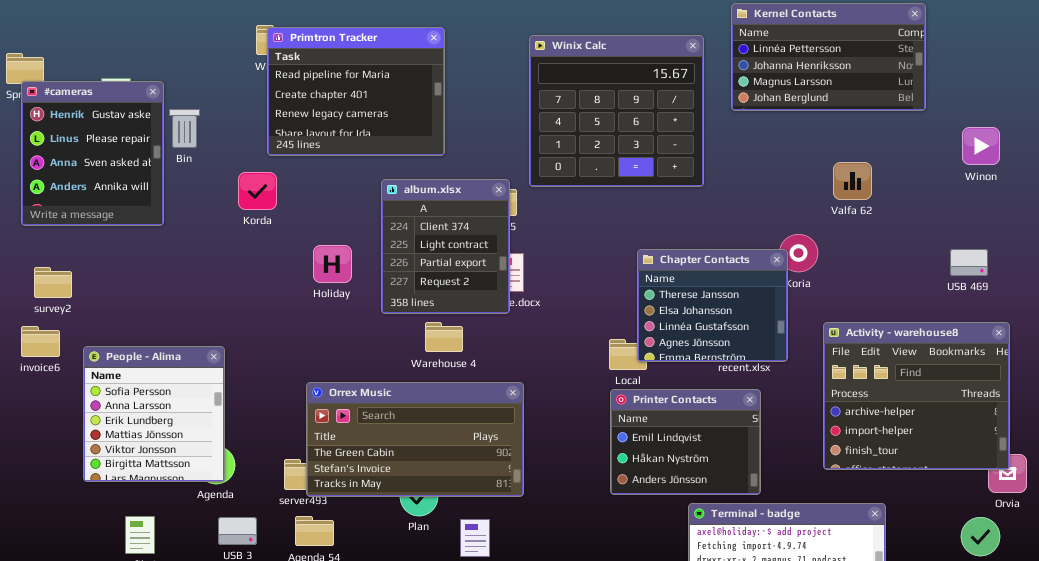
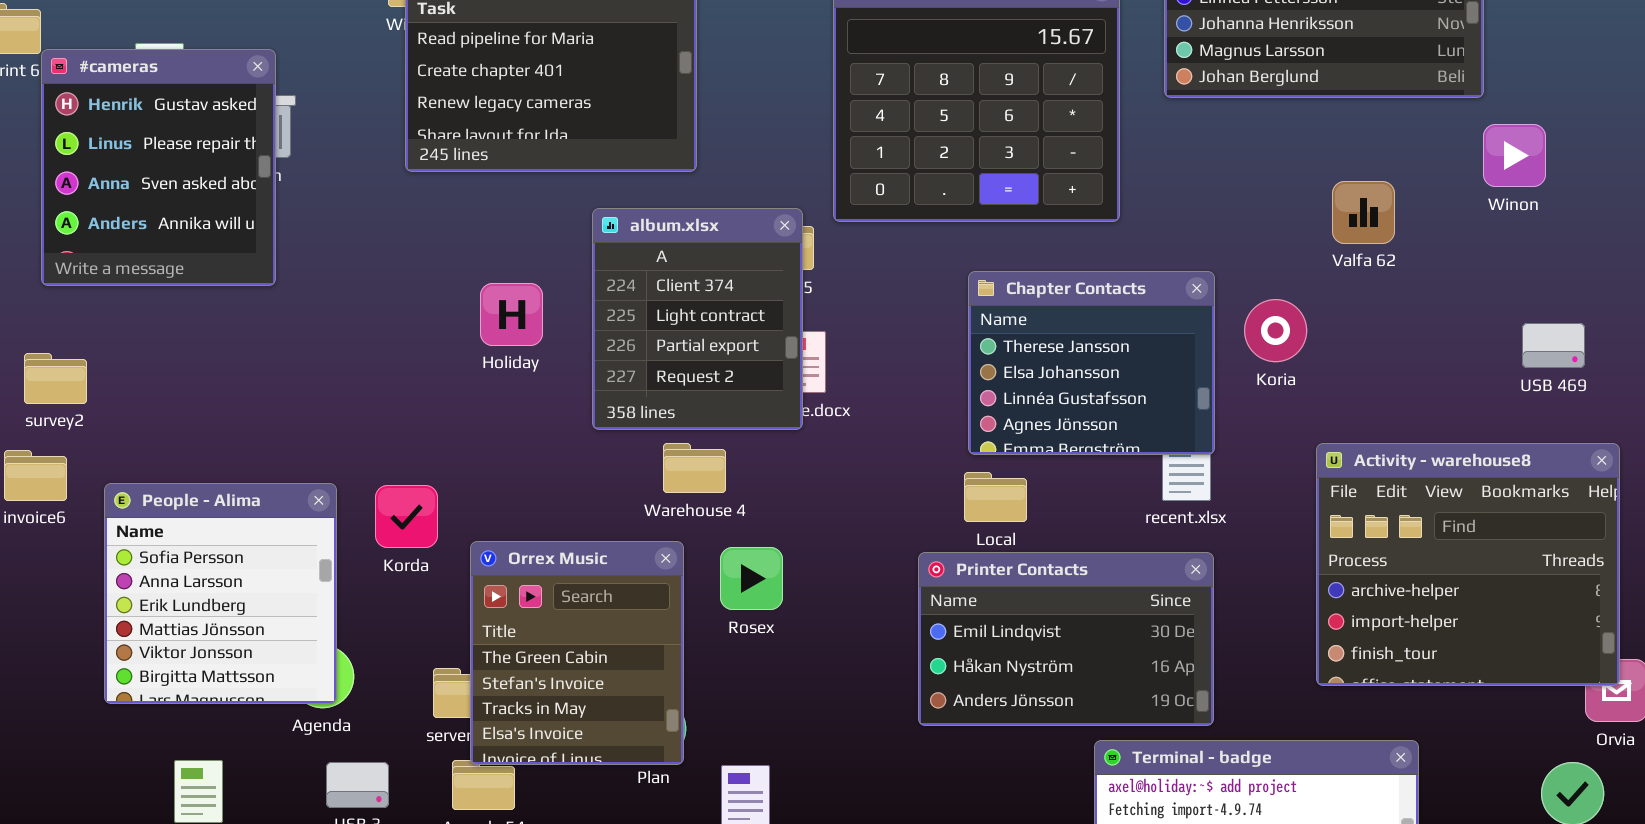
#cameras: [21,81,164,226] -> [41,49,276,286], moved
Winon: [962,127,1000,165] -> [1483,124,1546,187], moved
Korda: [238,172,277,210] -> [375,485,438,548], moved
Holiday: [313,245,352,283] -> [480,283,543,346], moved
Chapter Contacts: [637,249,788,362] -> [968,271,1215,455], moved
Orrex Music: [306,382,524,497] -> [470,541,684,765], resized
Printer Contacts: [610,389,761,495] -> [918,552,1214,726], resized

